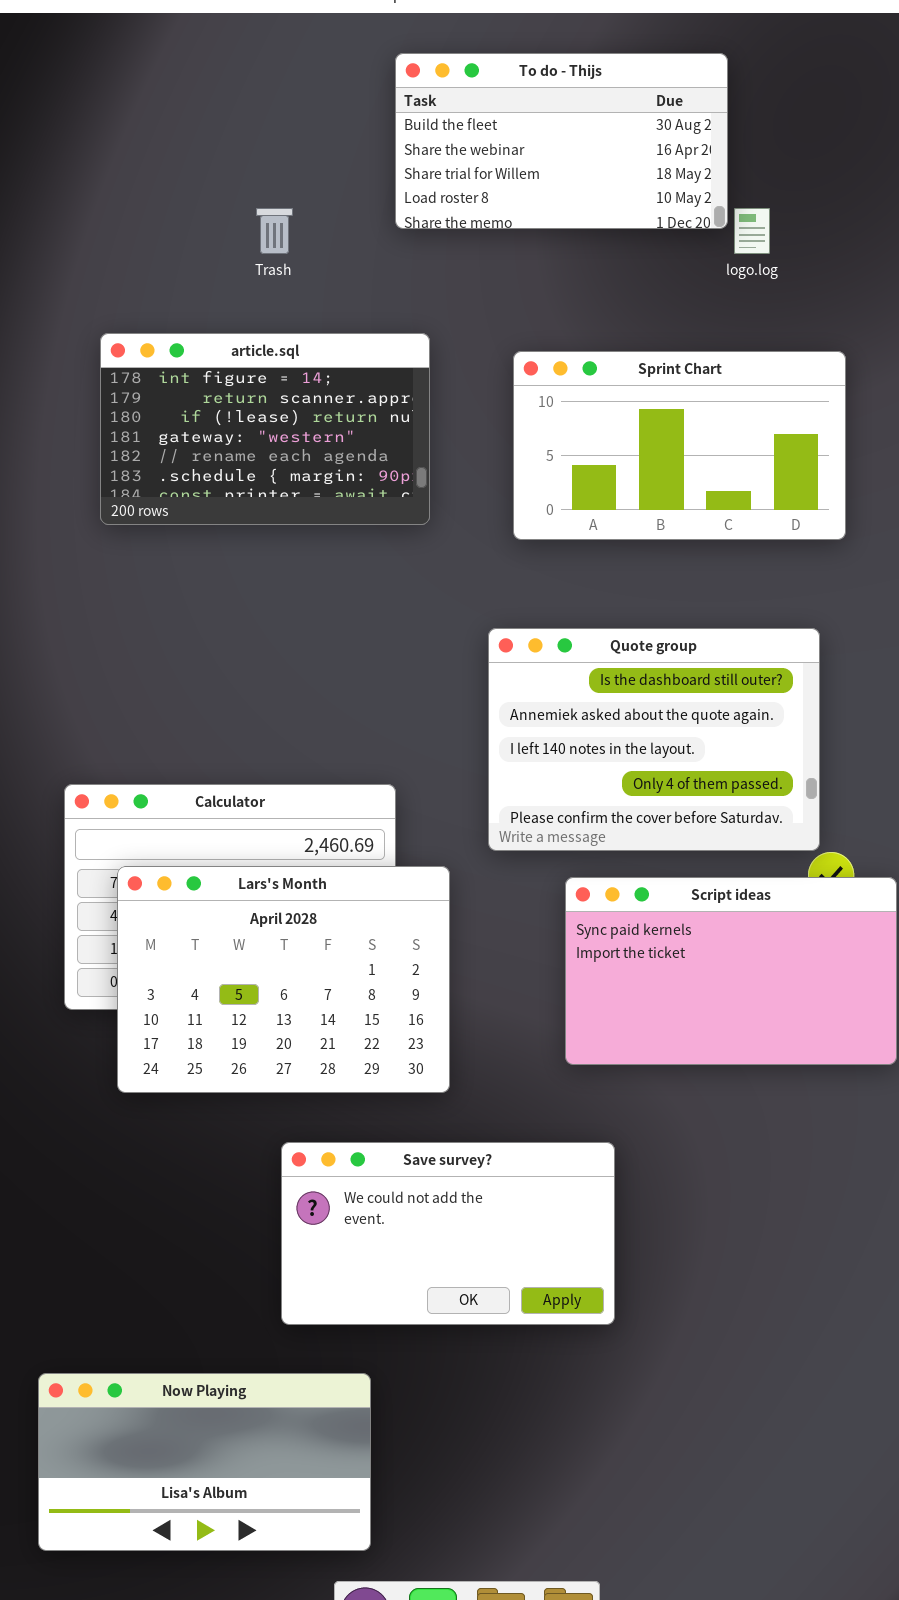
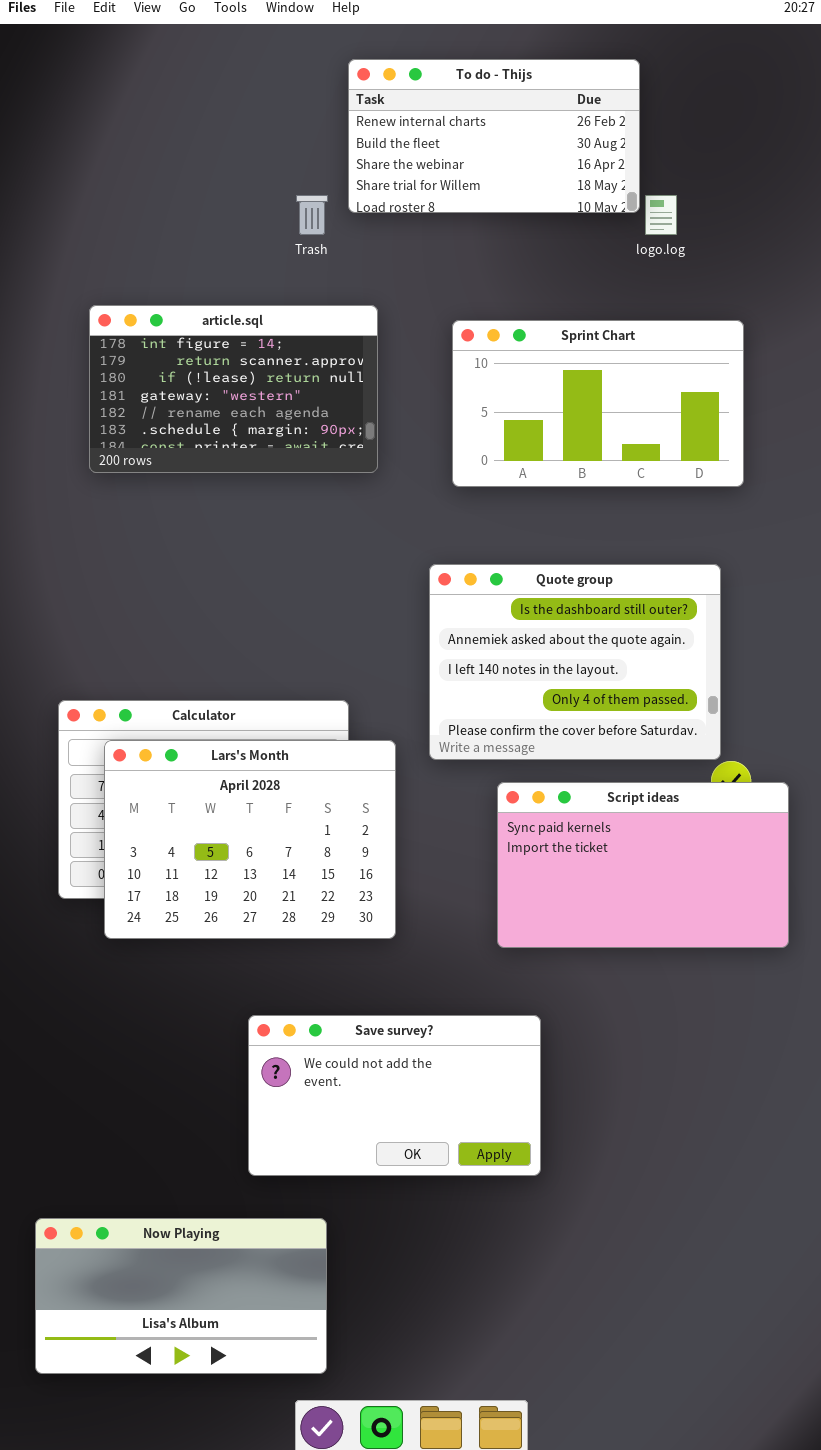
To do - Thijs: [395,53,728,229] -> [348,59,640,213], scrolled up 1 row
Trash: [256,208,293,254] -> [296,195,328,235], moved
Lars's Month: [117,866,450,1093] -> [104,740,396,939], moved

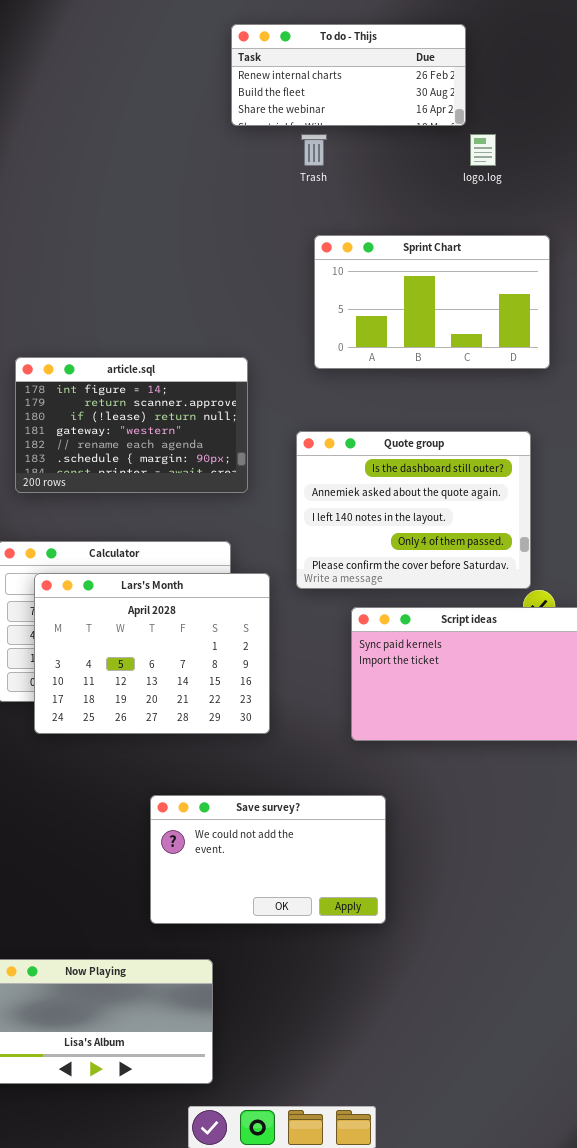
To do - Thijs: [348,59,640,213] -> [231,24,466,126], resized
Trash: [296,195,328,235] -> [301,134,327,166], moved
article.sql: [89,305,378,473] -> [15,357,248,493], moved

